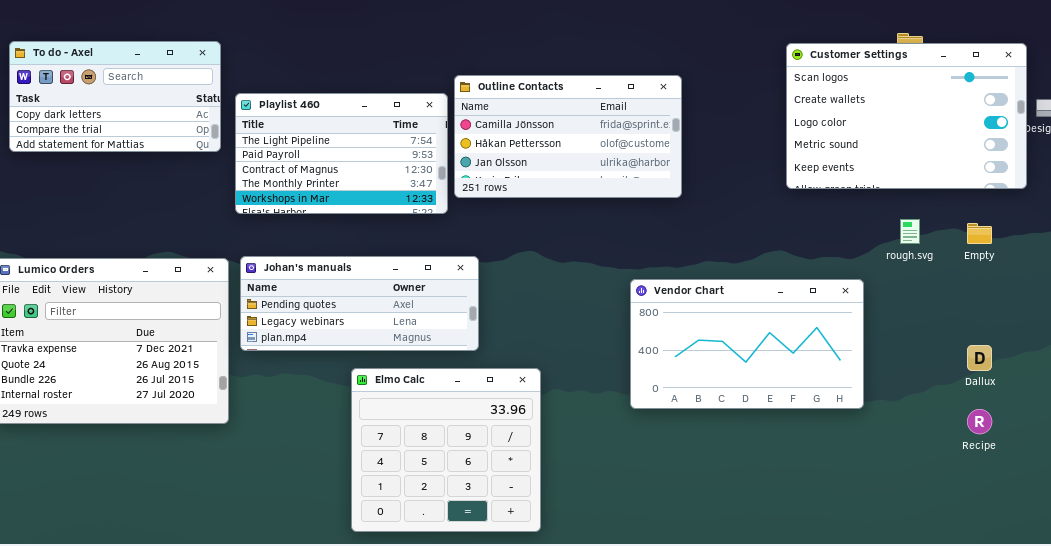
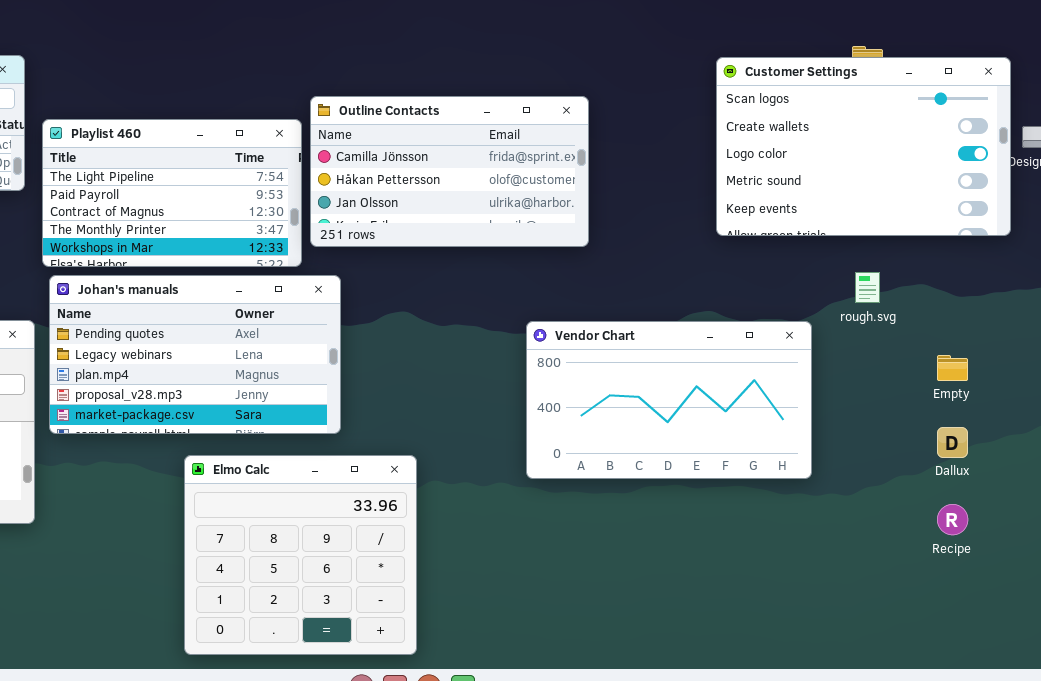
Empty: [967,223,992,244] -> [937,355,968,381], moved
Johan's manuals: [240,256,479,351] -> [49,275,341,434], resized
Vendor Chart: [630,279,864,409] -> [526,321,812,479], moved

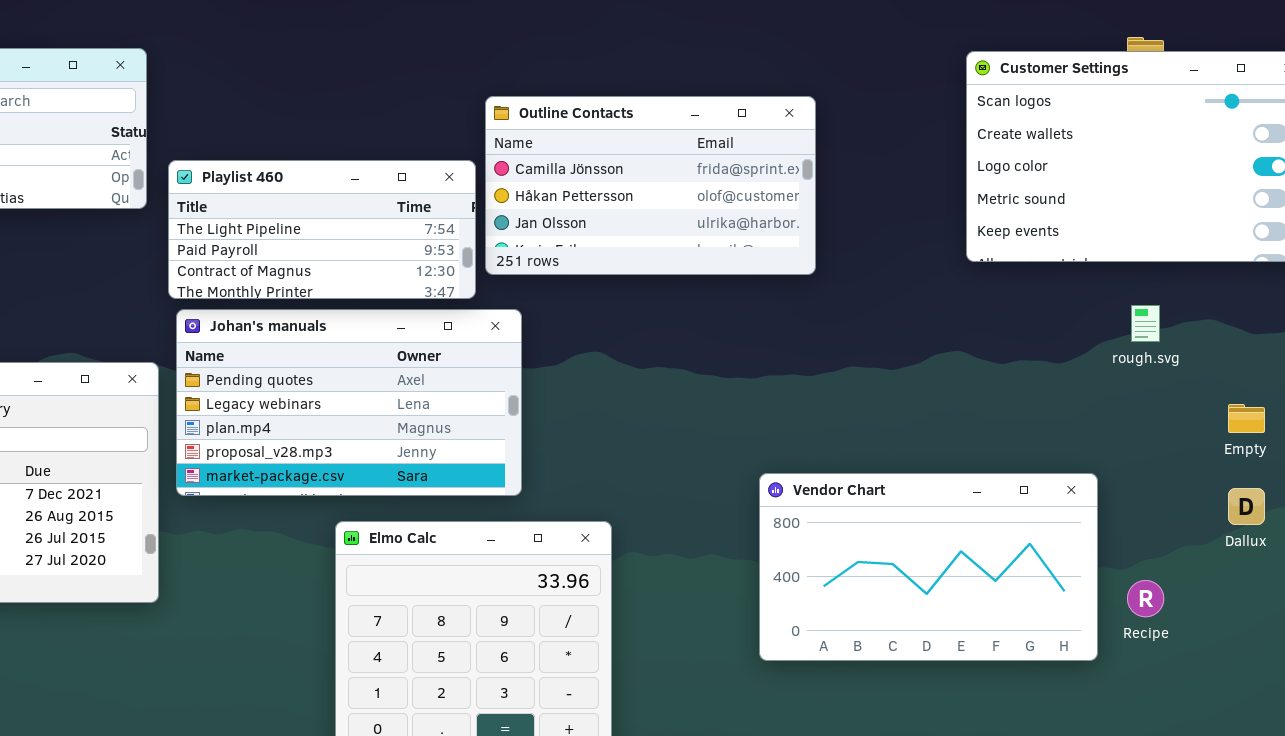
Playlist 460: [42,119,302,267] -> [168,160,476,299], resized
Vendor Chart: [526,321,812,479] -> [759,473,1098,661], moved
Recipe: [937,504,968,535] -> [1127,580,1164,617], moved

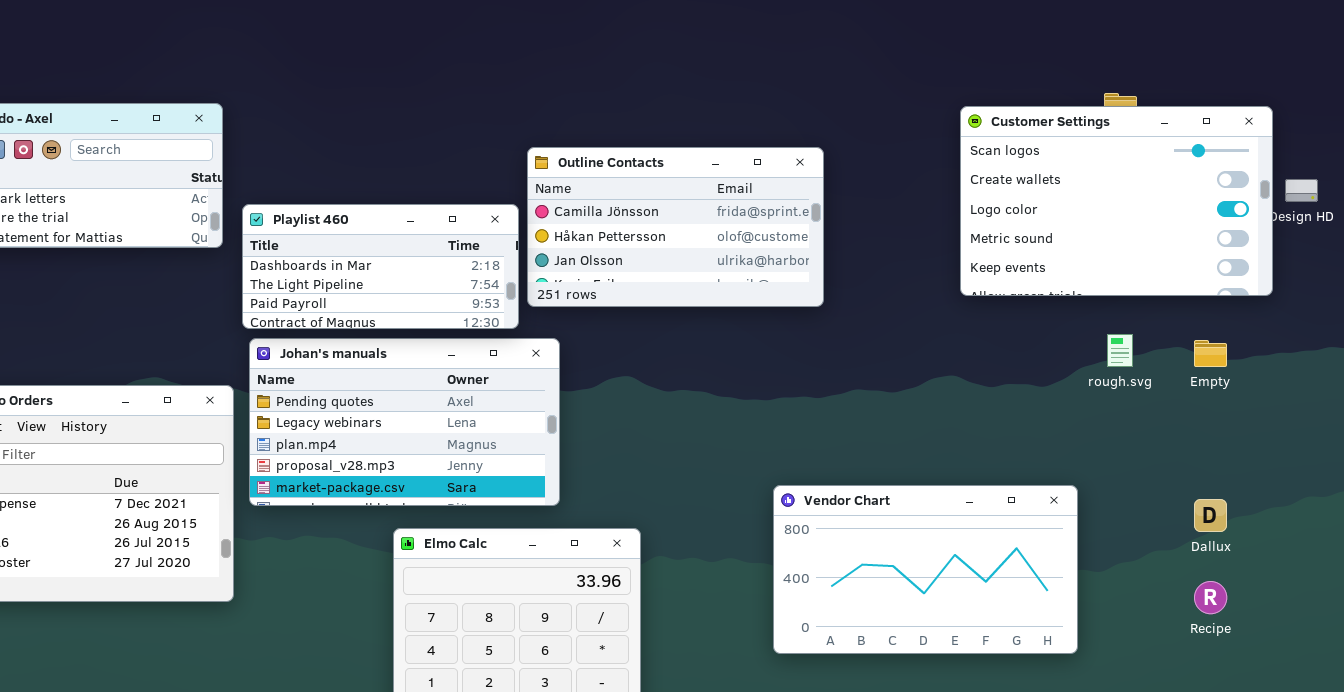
Playlist 460: [168,160,476,299] -> [242,204,519,329], scrolled up 1 row
Empty: [1228,404,1265,433] -> [1194,340,1227,367], moved
Recipe: [1127,580,1164,617] -> [1194,581,1227,614], moved

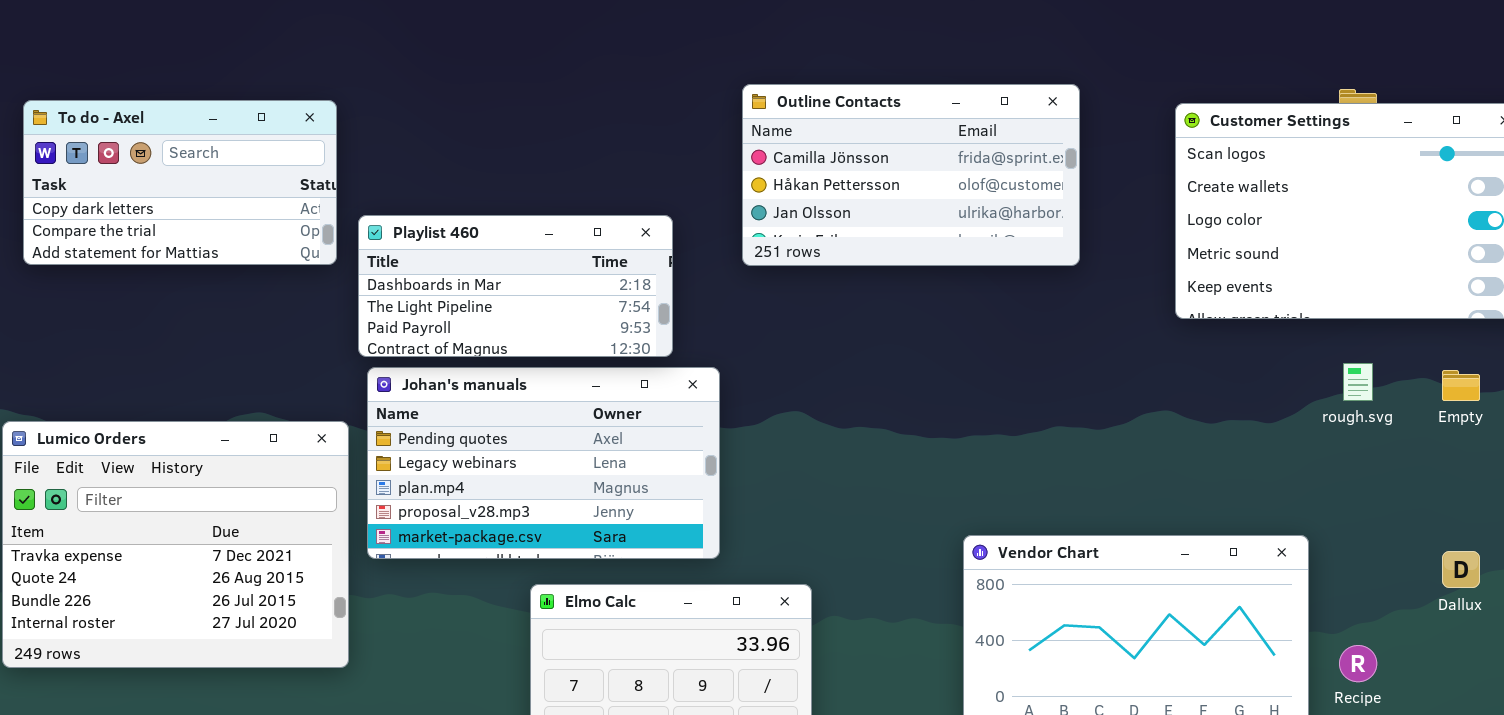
Outline Contacts: [527,147,824,307] -> [742,84,1080,266], moved
Recipe: [1194,581,1227,614] -> [1339,645,1377,682], moved

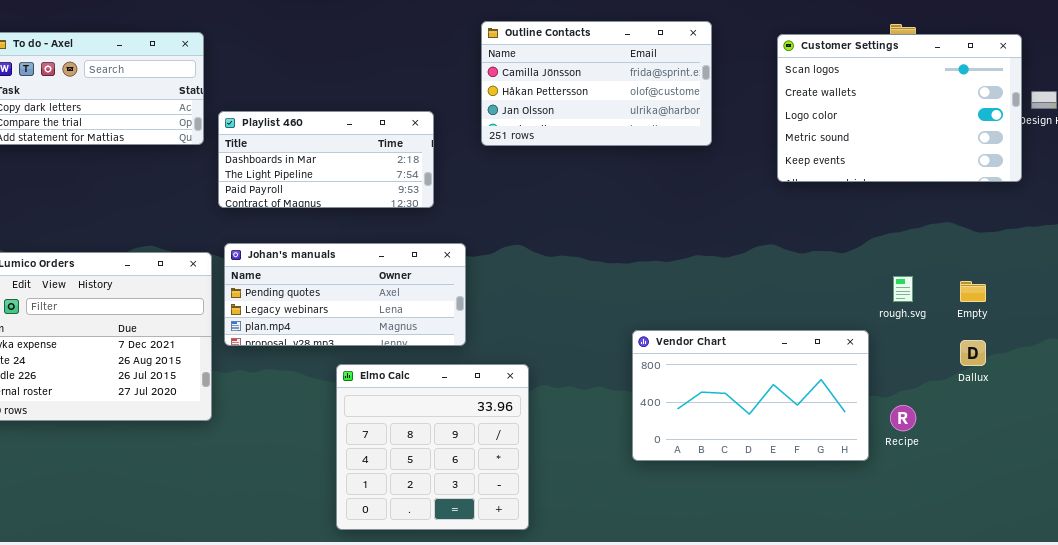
rough.svg: [1343,363,1373,401] -> [893,276,913,302], moved
Johan's manuals: [367,367,720,559] -> [224,243,466,346], resized
Empty: [1442,370,1480,401] -> [960,281,986,302], moved

